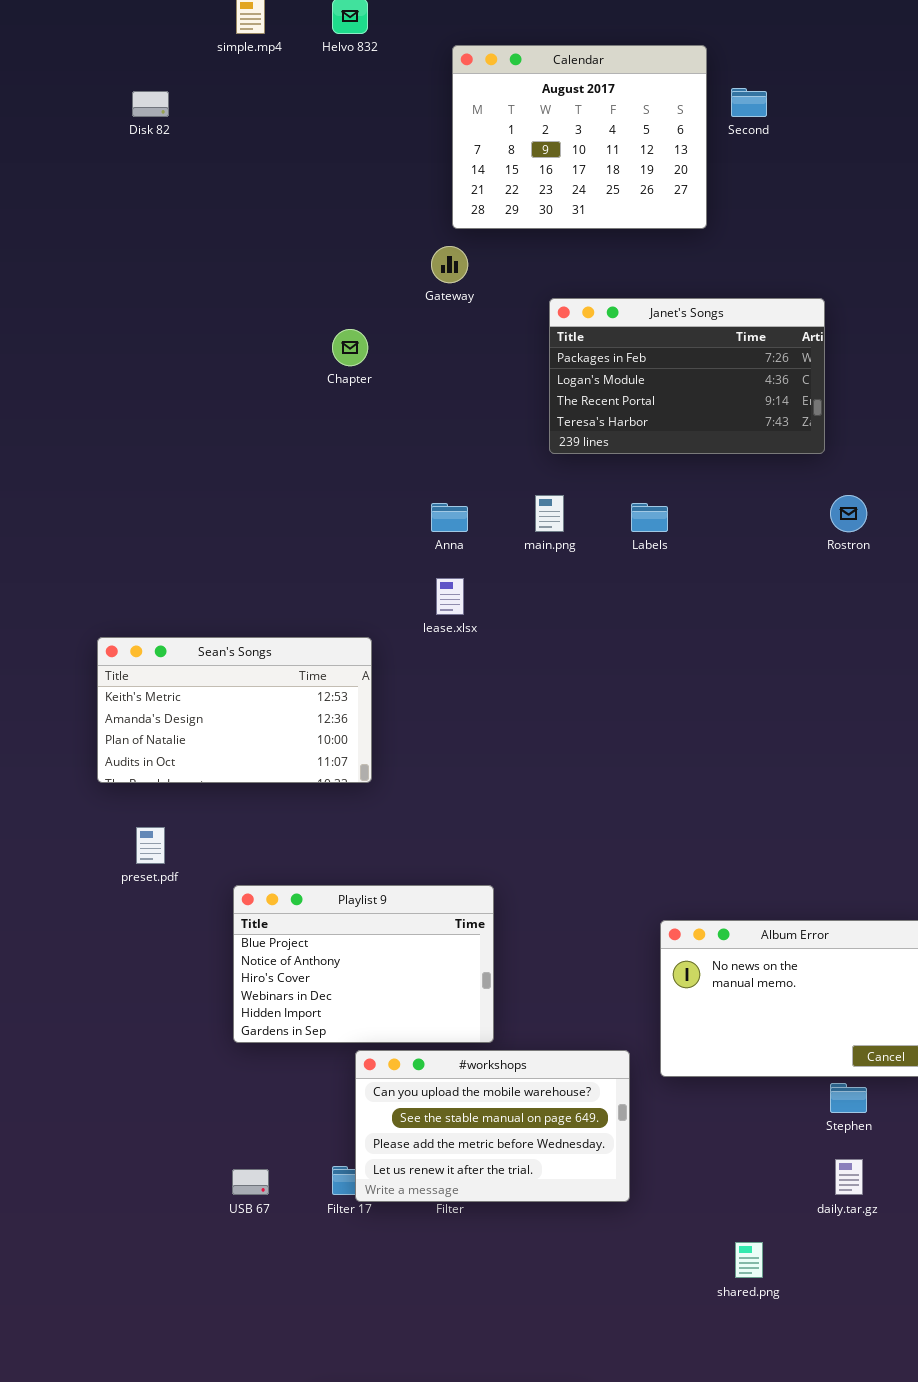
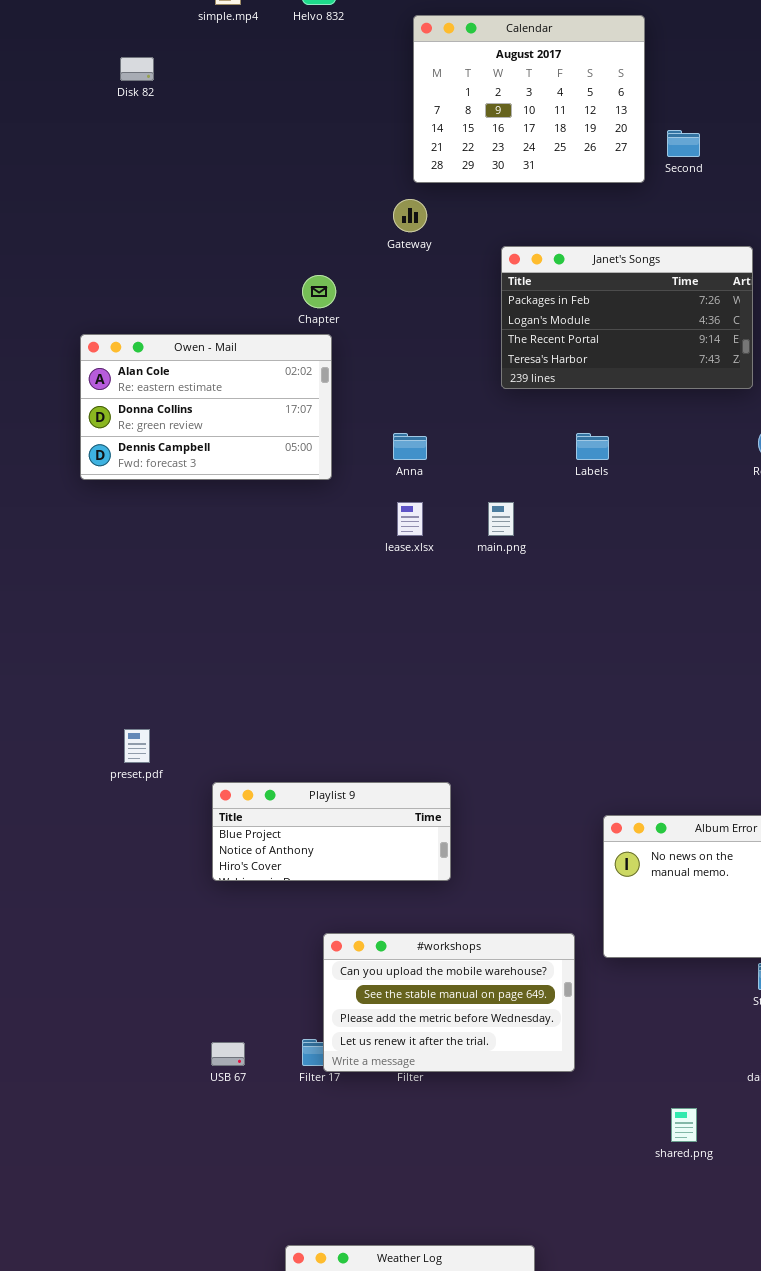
Second: [731,88,767,117] -> [667,130,700,157], moved
Owen - Mail: none -> [80,334,332,480], opened
main.png: [535,495,564,532] -> [488,502,514,536], moved
Sean's Songs: [97,637,372,783] -> none, closed
Playlist 9: [233,885,494,1043] -> [212,782,451,881], resized

